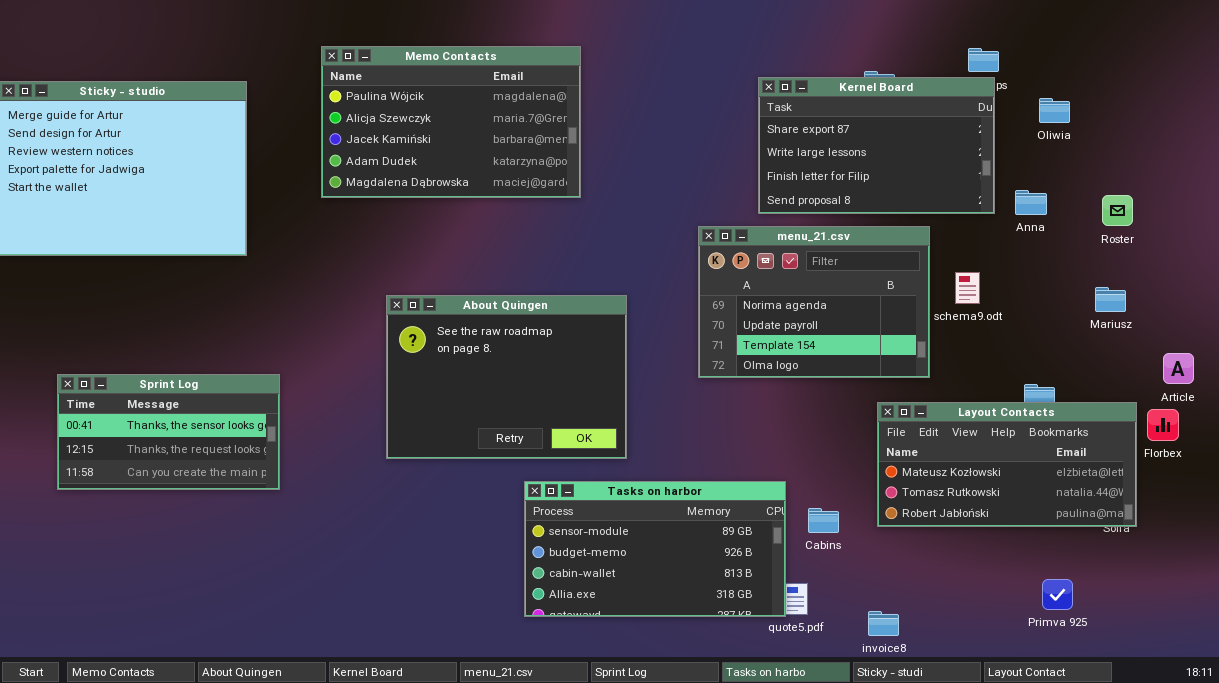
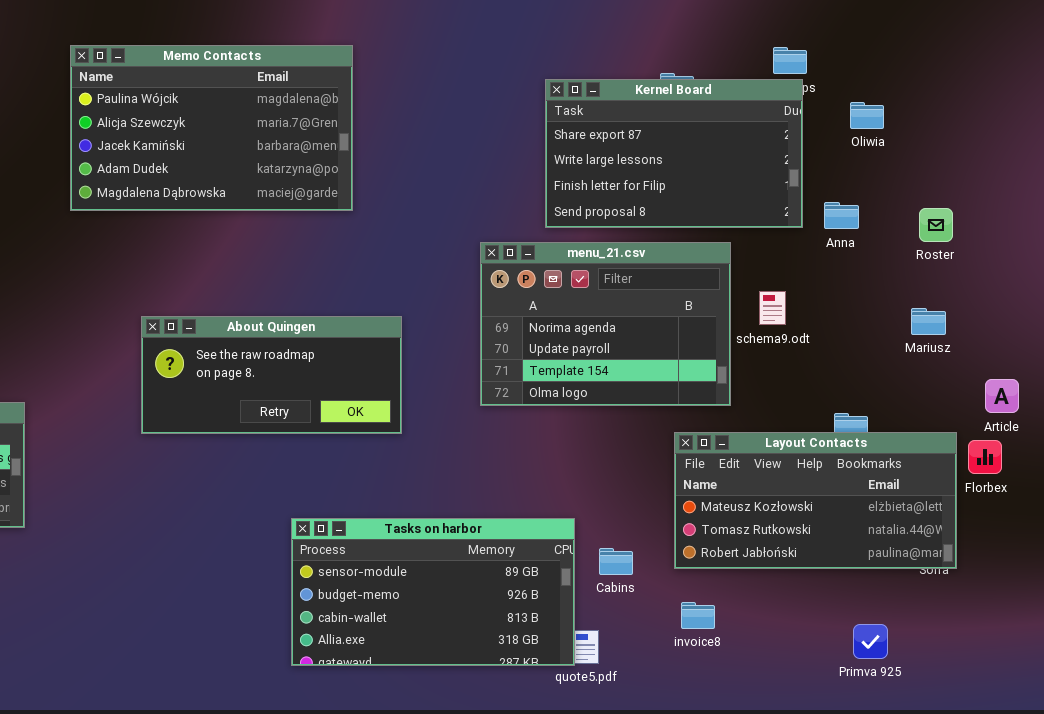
About Quingen: [386,295,627,459] -> [141,316,402,434], resized
invoice8: [868,611,899,636] -> [681,602,715,629], moved

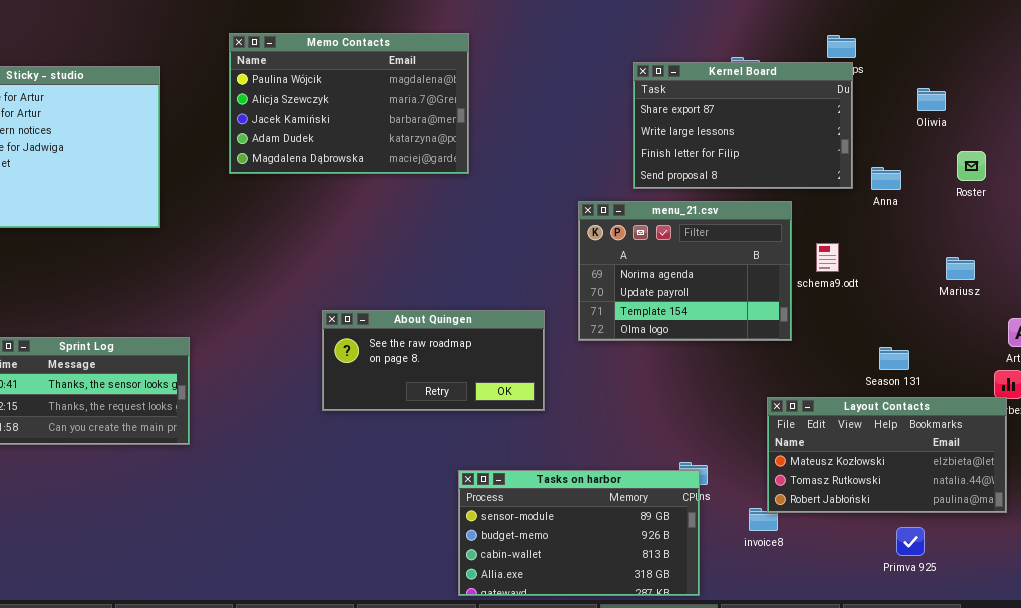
Oliwia: [850,102,884,129] -> [917,88,946,111], moved
Roster: [919,208,953,242] -> [957,151,986,181], moved
About Quingen: [141,316,402,434] -> [322,310,545,411], moved
Layout Contacts: [674,432,957,569] -> [767,397,1007,513], moved
Tasks on harbor: [291,518,575,666] -> [458,470,700,596], moved

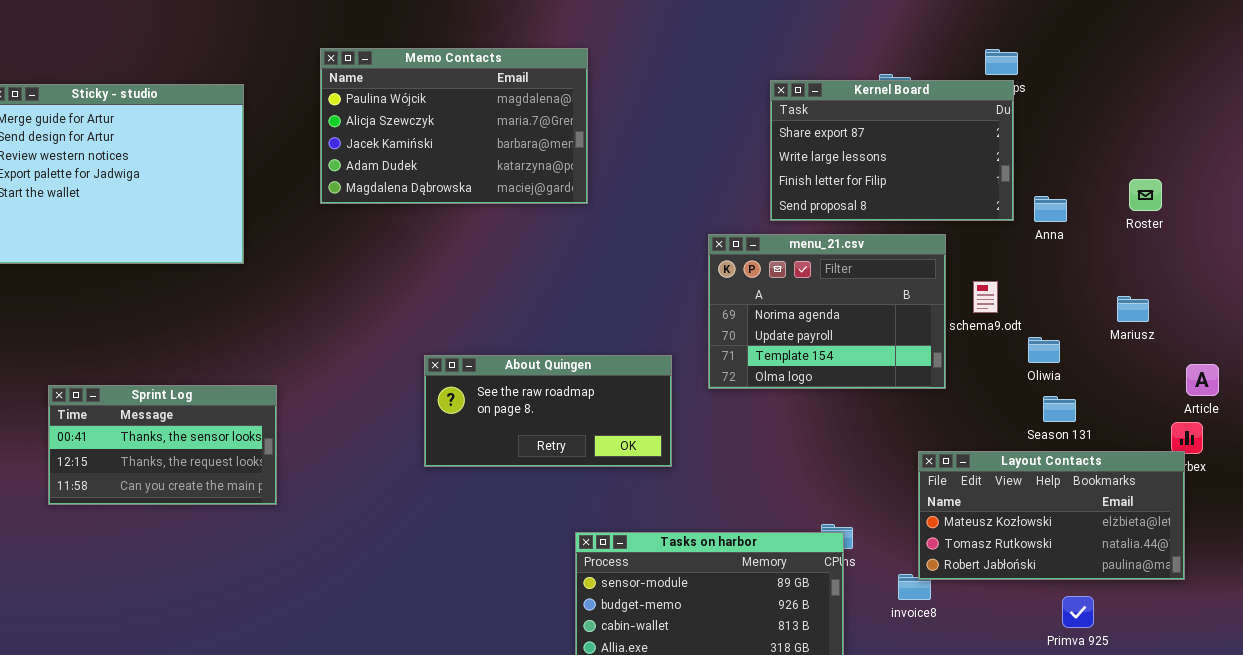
Oliwia: [917,88,946,111] -> [1028,337,1060,363], moved

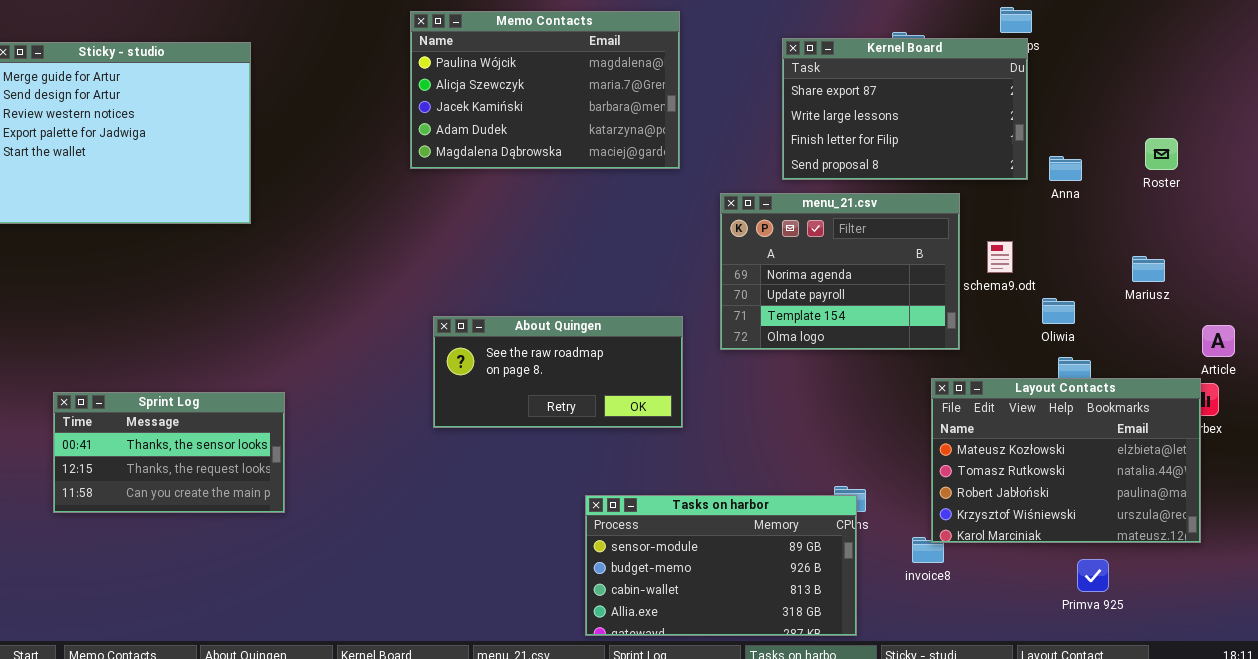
Memo Contacts: [320,48,588,204] -> [410,11,680,169], moved
Sprint Log: [48,385,277,505] -> [53,392,285,513], moved
Layout Contacts: [918,451,1185,580] -> [931,378,1201,543], resized

